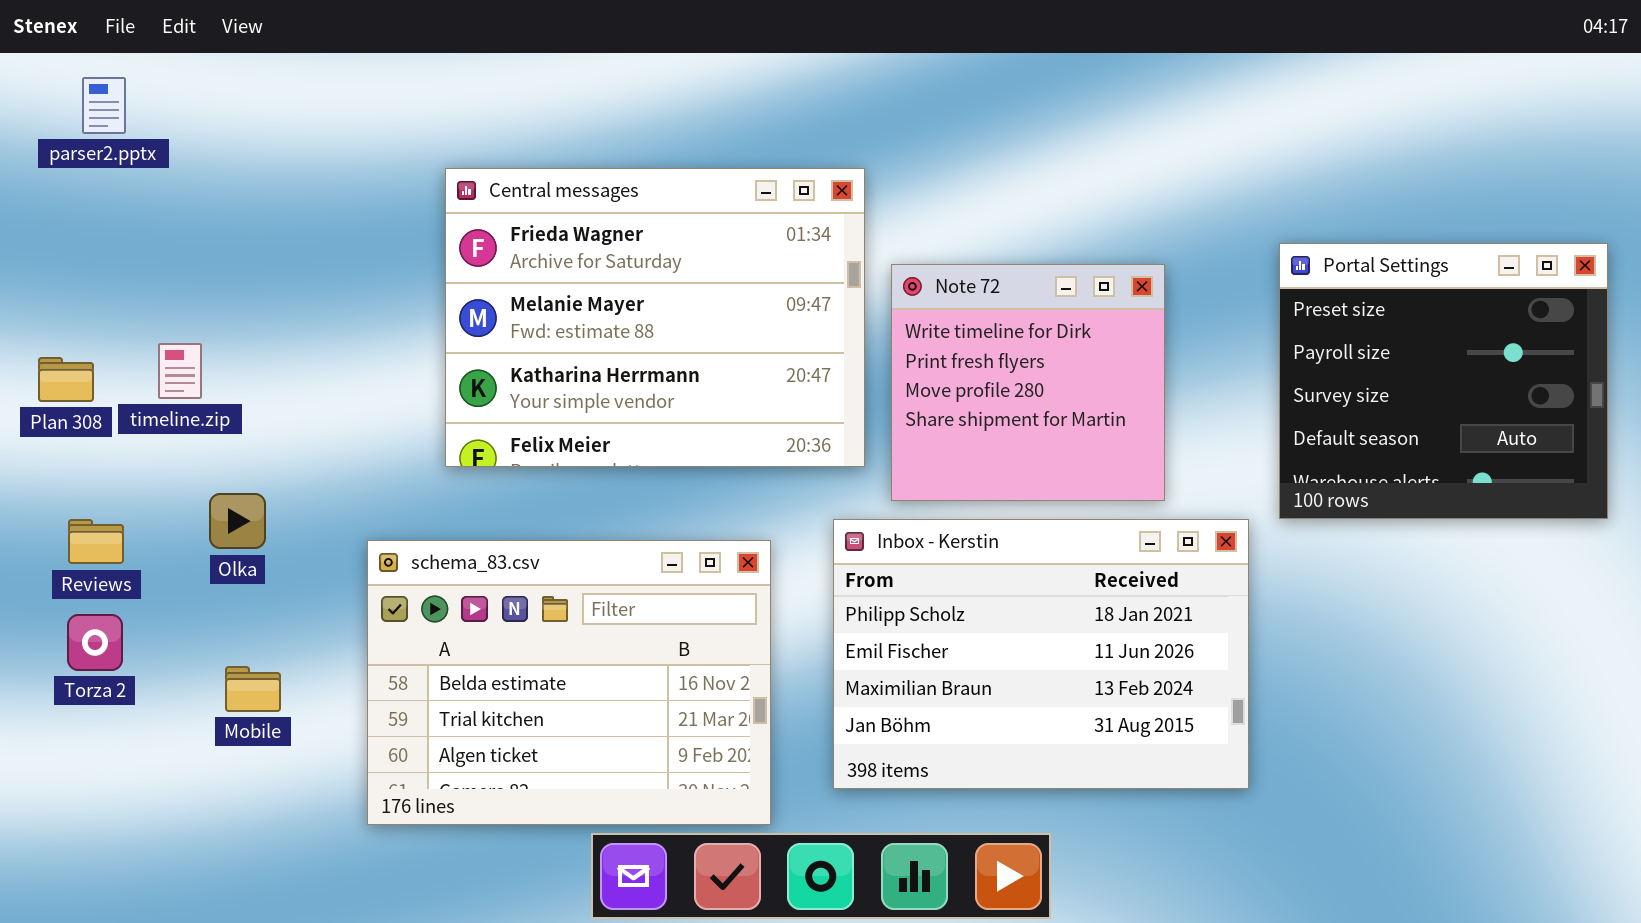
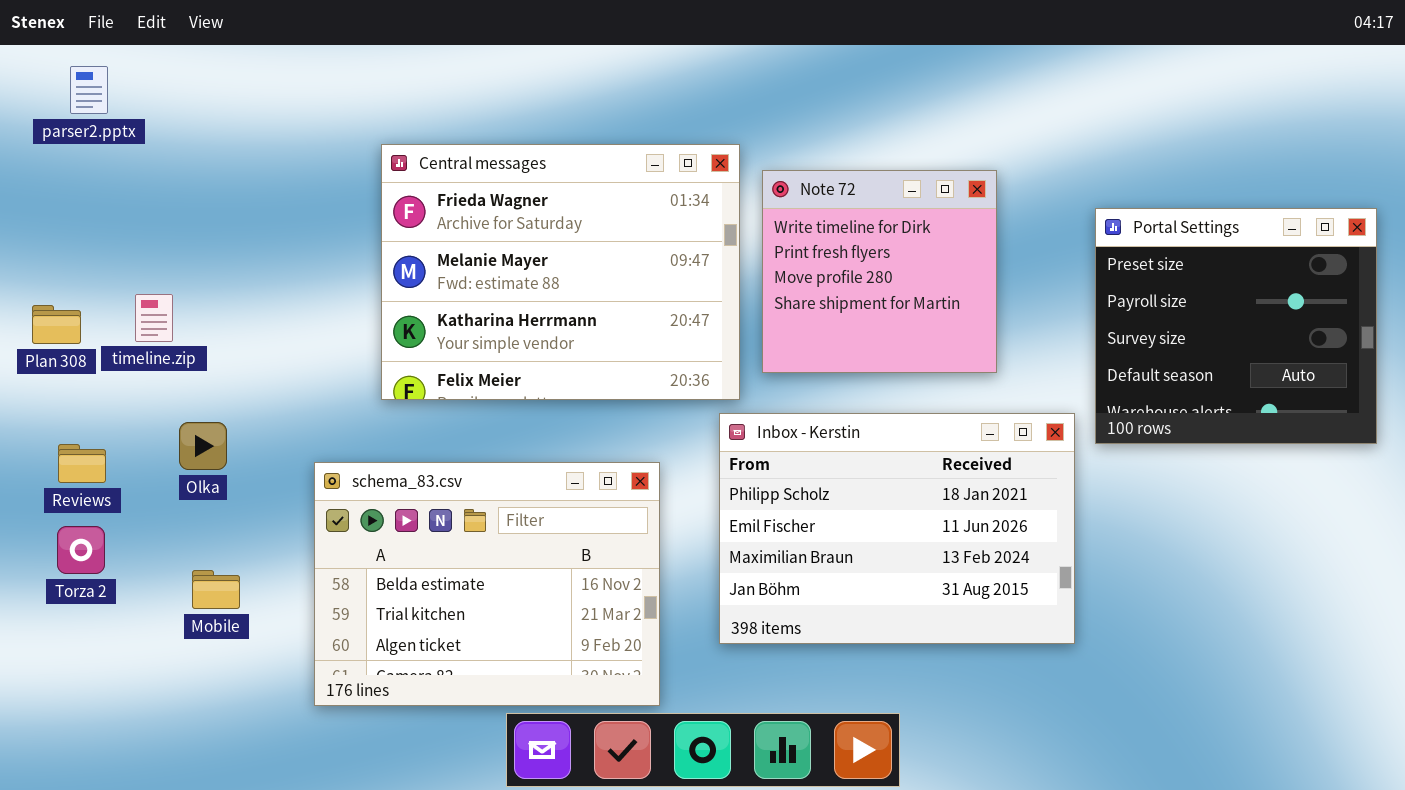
Note 72: [891,264,1165,501] -> [762,170,997,373], moved
Inbox - Kerstin: [833,519,1249,789] -> [719,413,1075,644], moved

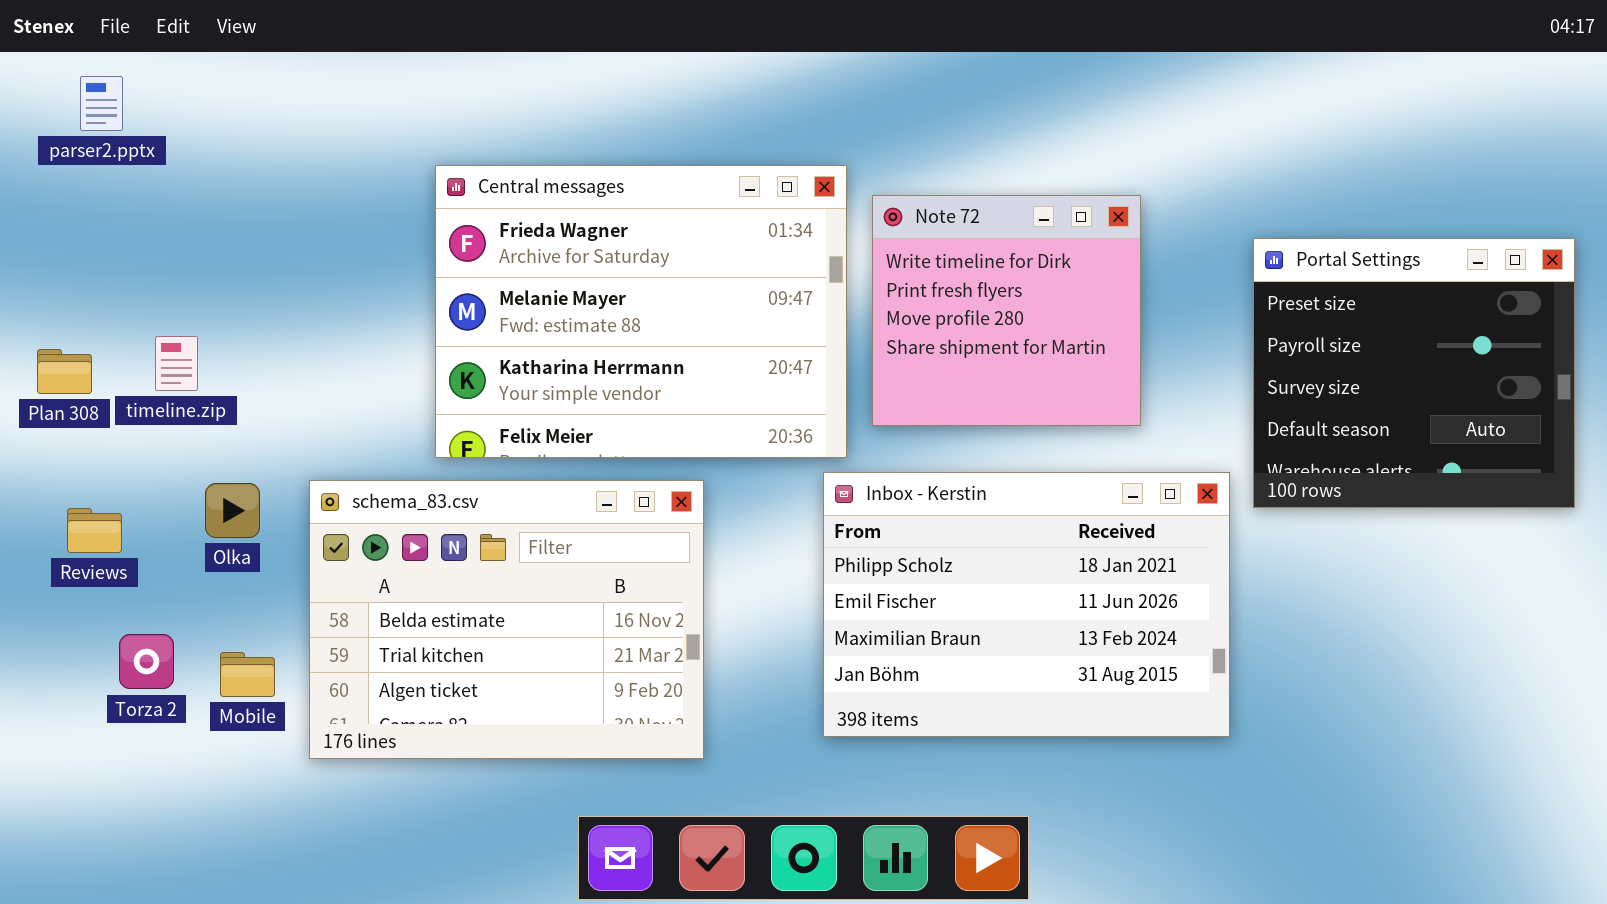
schema_83.csv: [314,462,660,706] -> [309,480,704,759], moved
Torza 2: [57,526,105,574] -> [119,634,174,689], moved

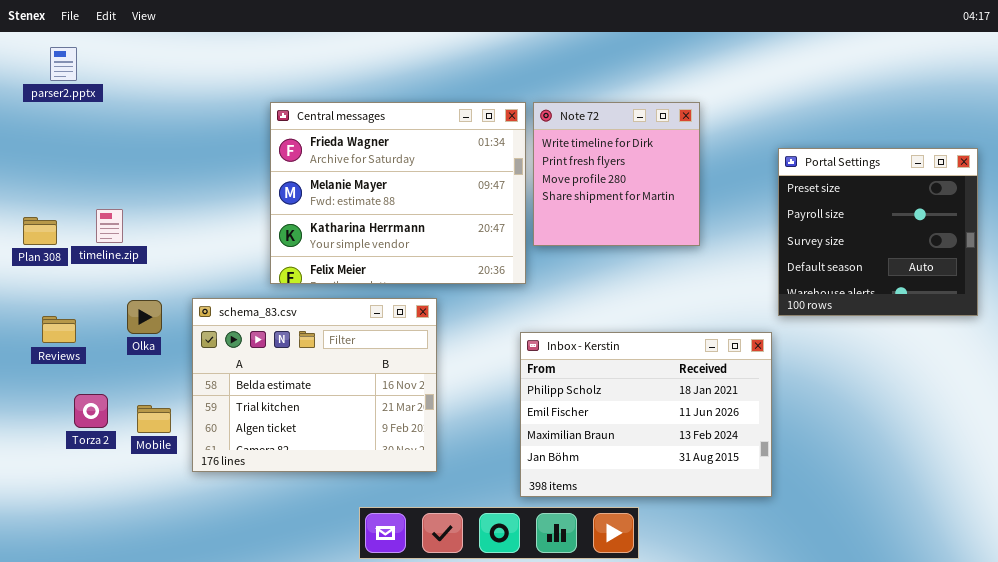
Note 72: [872,195,1141,426] -> [533,102,700,246], moved
Inbox - Kerstin: [823,472,1230,737] -> [520,332,772,497], moved

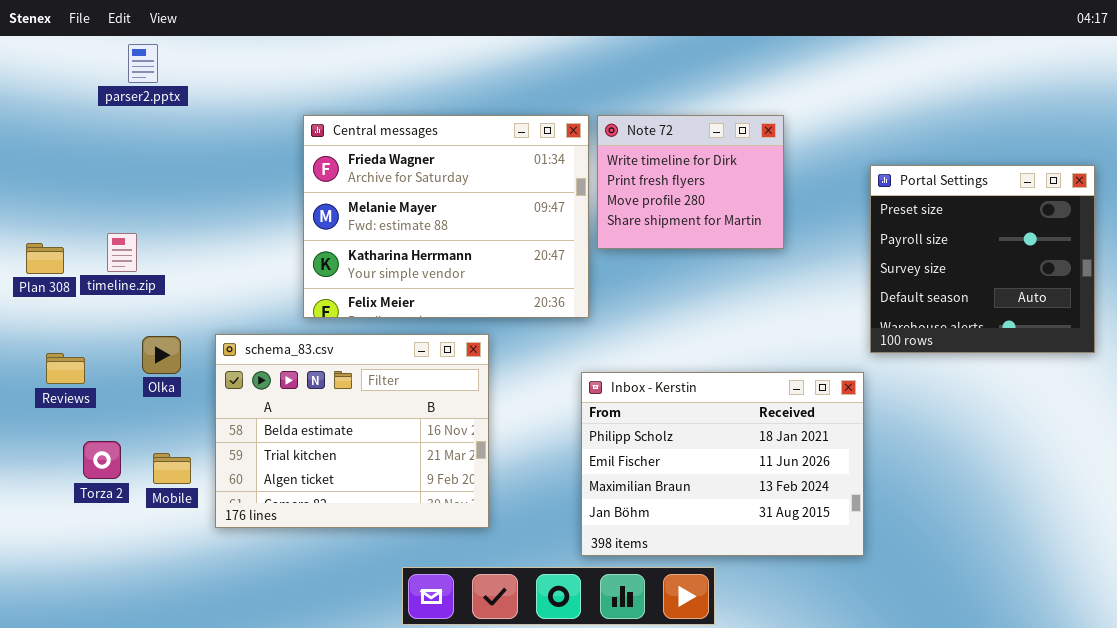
parser2.pptx: [50,47,77,81] -> [128,44,158,83], moved
Note 72: [533,102,700,246] -> [597,115,784,249], resized

